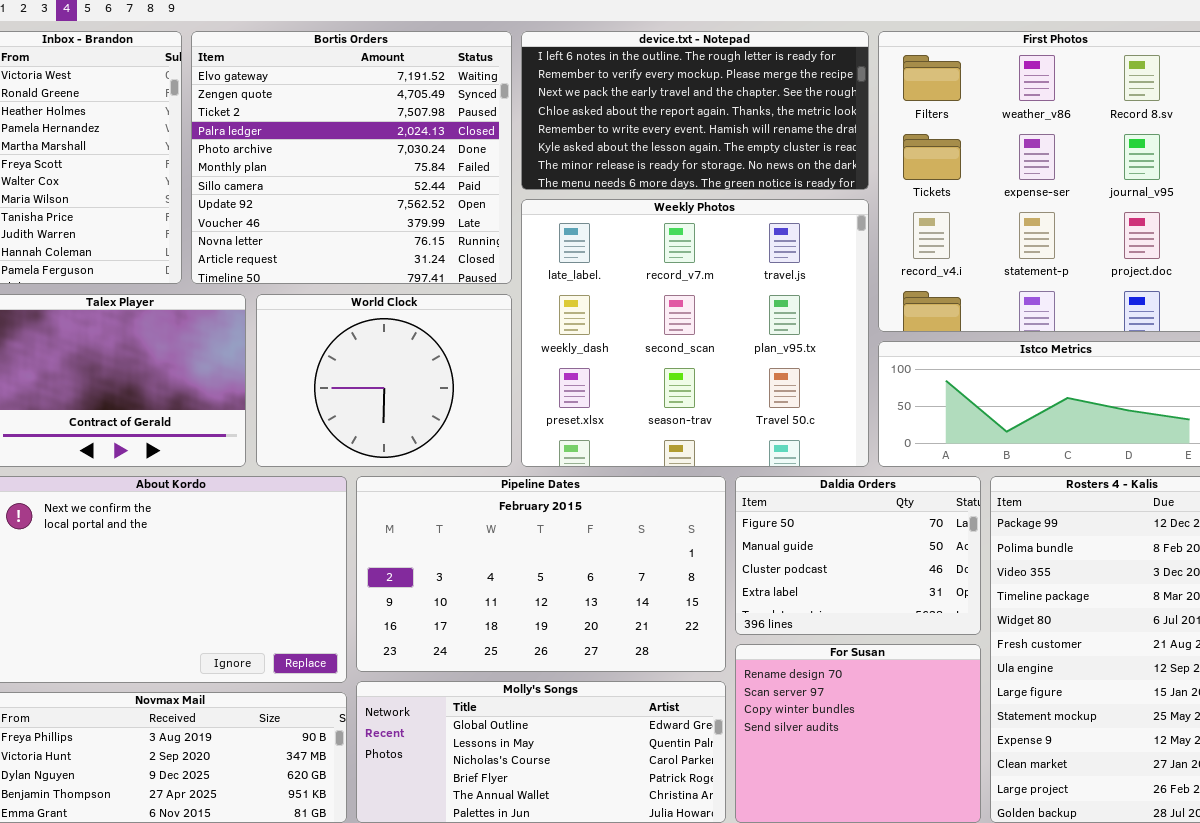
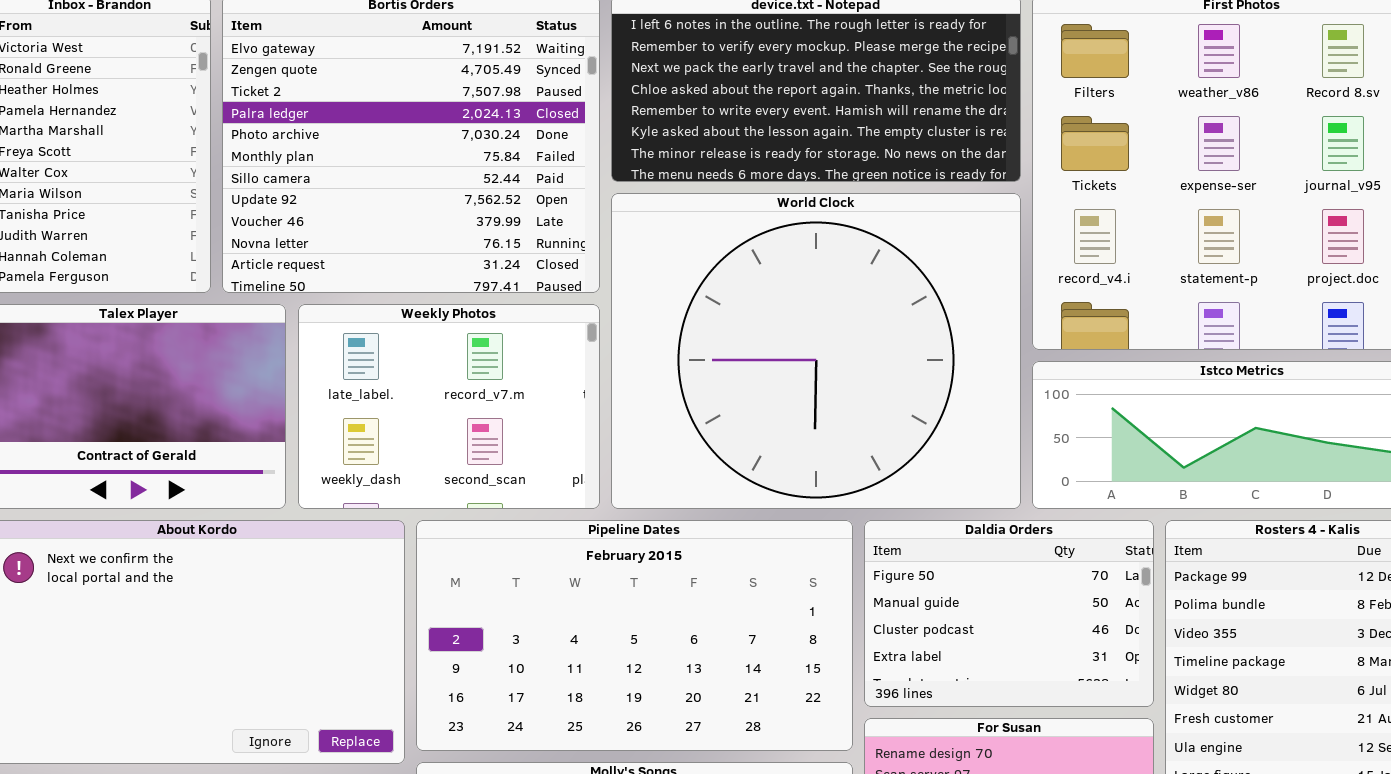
Weekly Photos: [521,199,869,467] -> [298,304,600,509], moved, resized
World Clock: [256,294,512,467] -> [611,193,1021,509], moved, resized

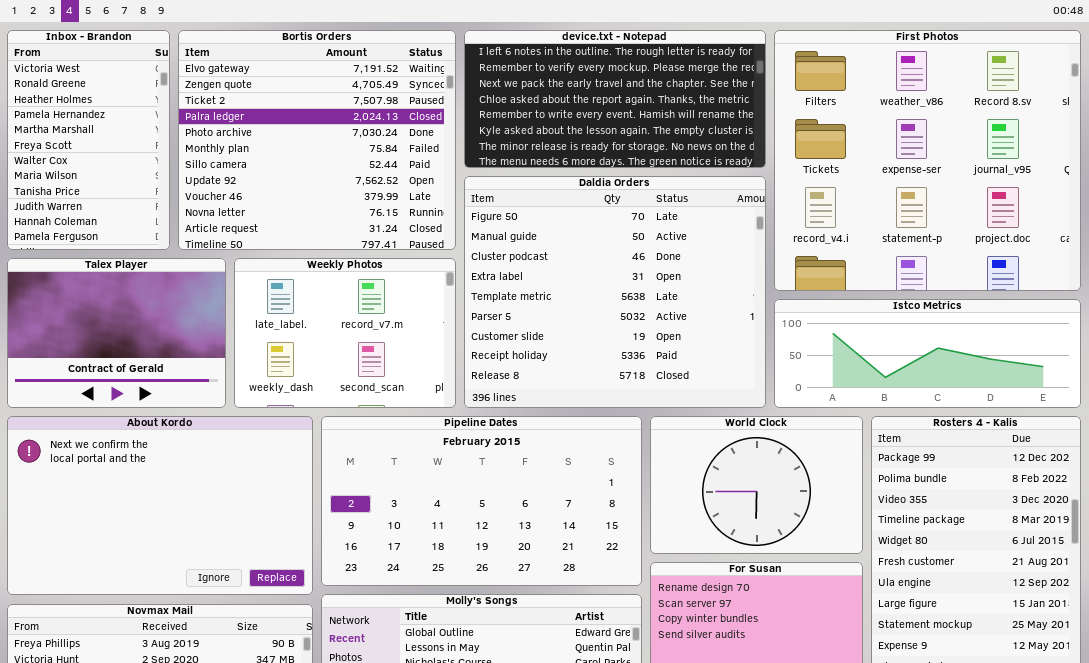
World Clock: [611,193,1021,509] -> [650,416,863,554], moved, resized
Daldia Orders: [864,520,1154,707] -> [464,176,766,408], moved, resized

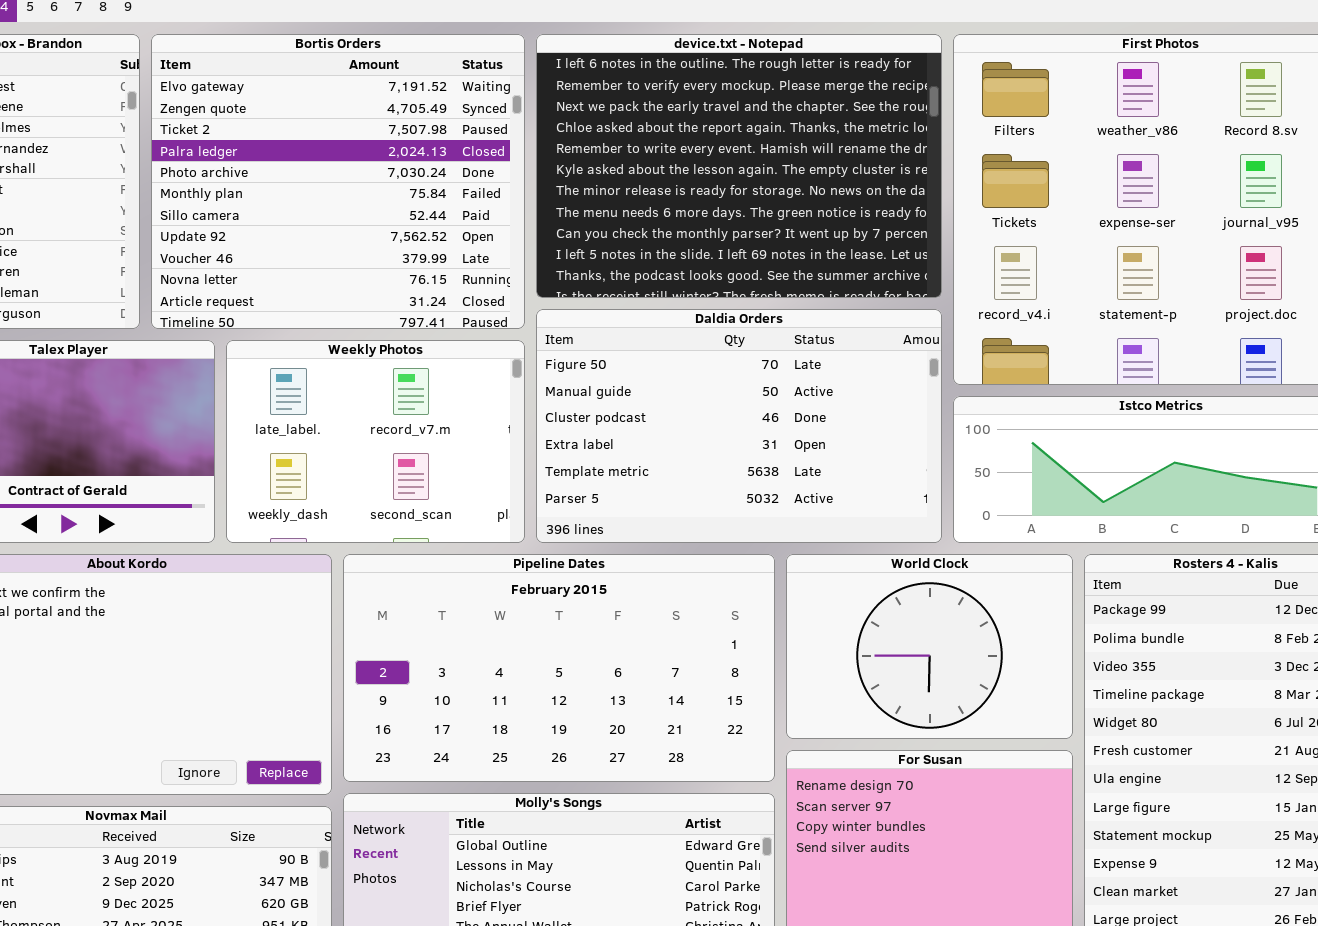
device.txt - Notepad: [464,30,766,168] -> [536,34,942,298], resized
Daldia Orders: [464,176,766,408] -> [536,309,942,543], resized

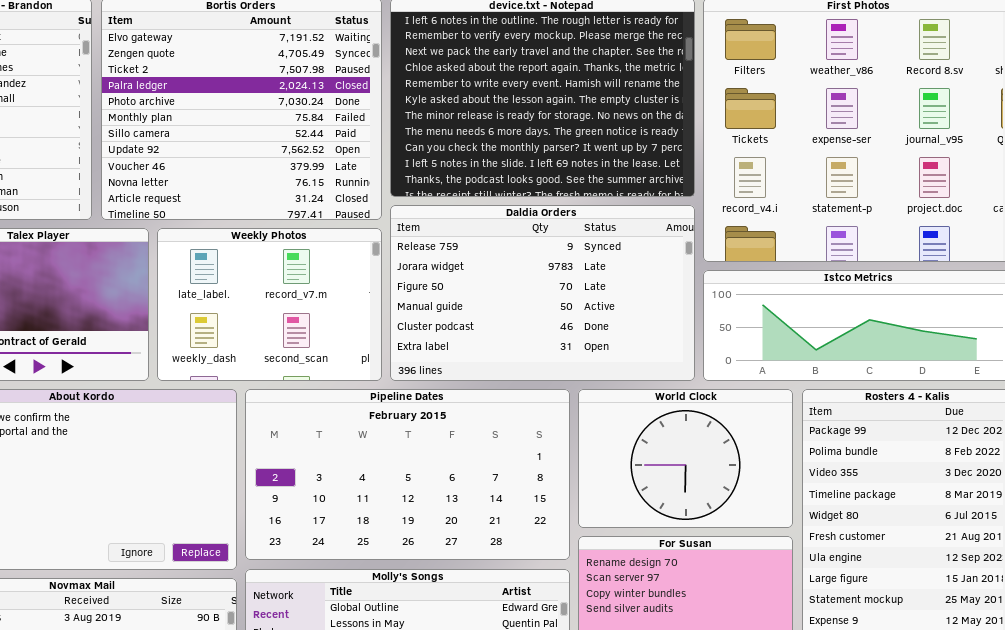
Daldia Orders: [536,309,942,543] -> [390,205,695,381], scrolled up 2 rows

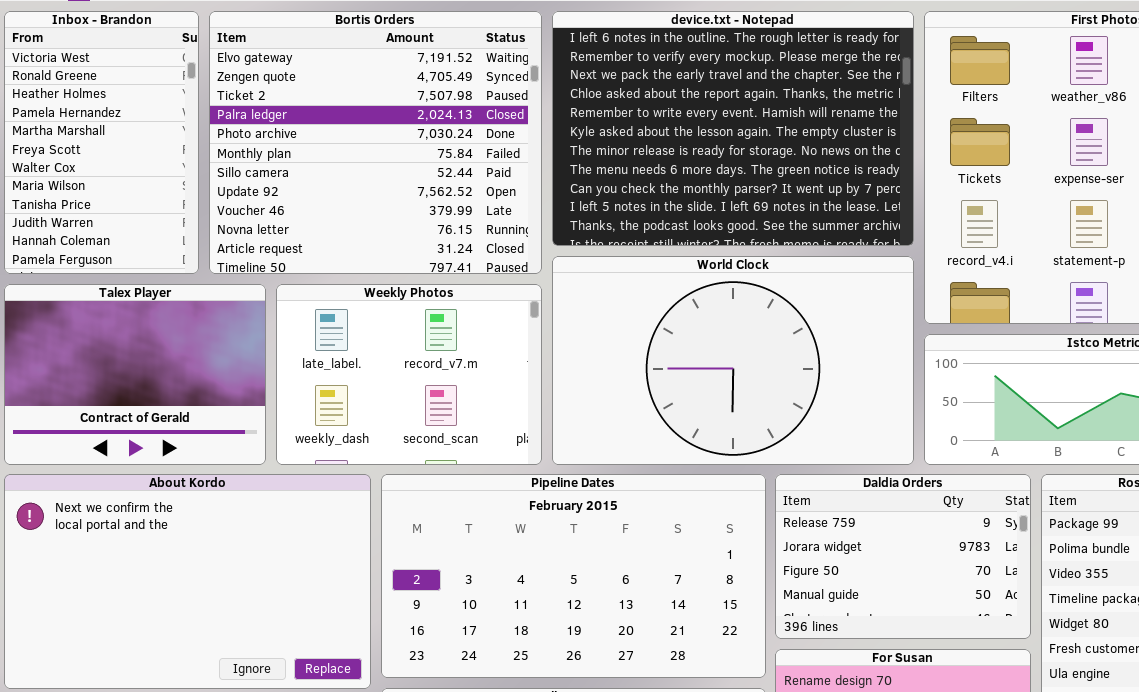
Daldia Orders: [390,205,695,381] -> [775,474,1031,639], moved, resized
World Clock: [578,389,793,528] -> [552,256,914,465], moved, resized

